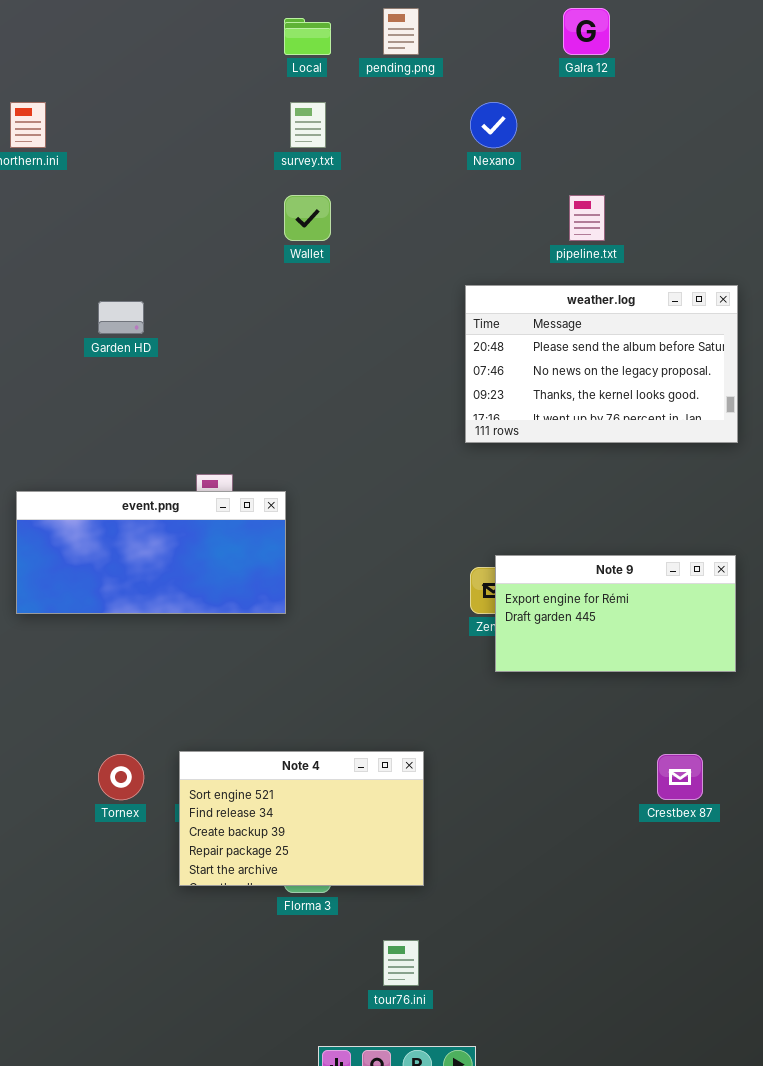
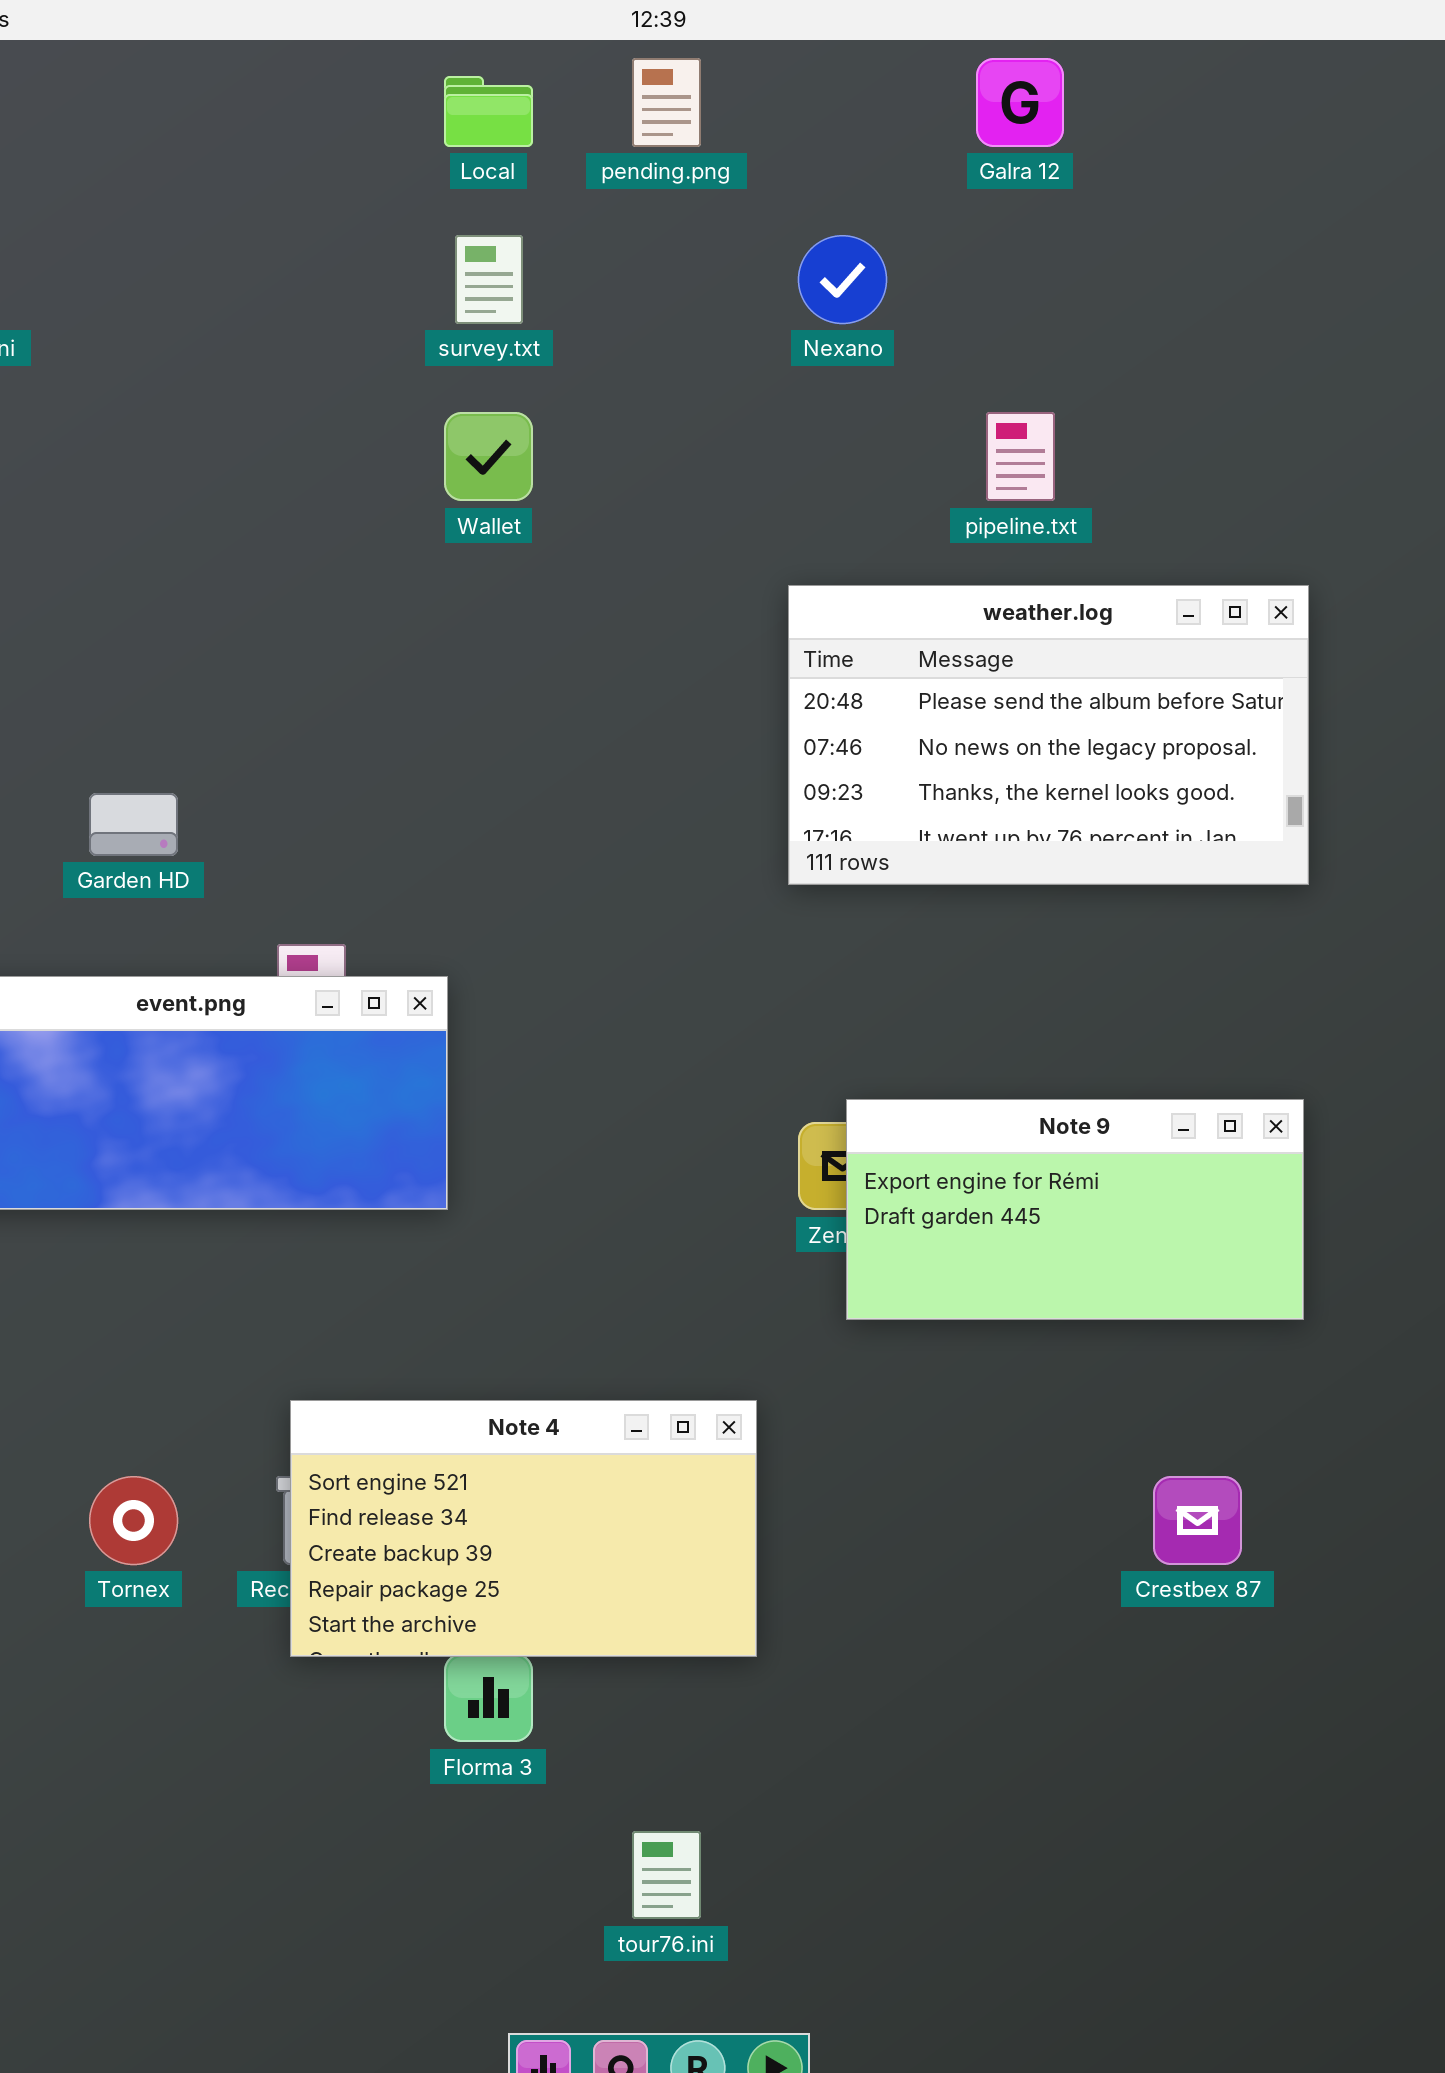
Garden HD: [98,301,144,334] -> [89,793,178,856], moved
Note 4: [179,751,424,886] -> [290,1400,757,1657], moved

